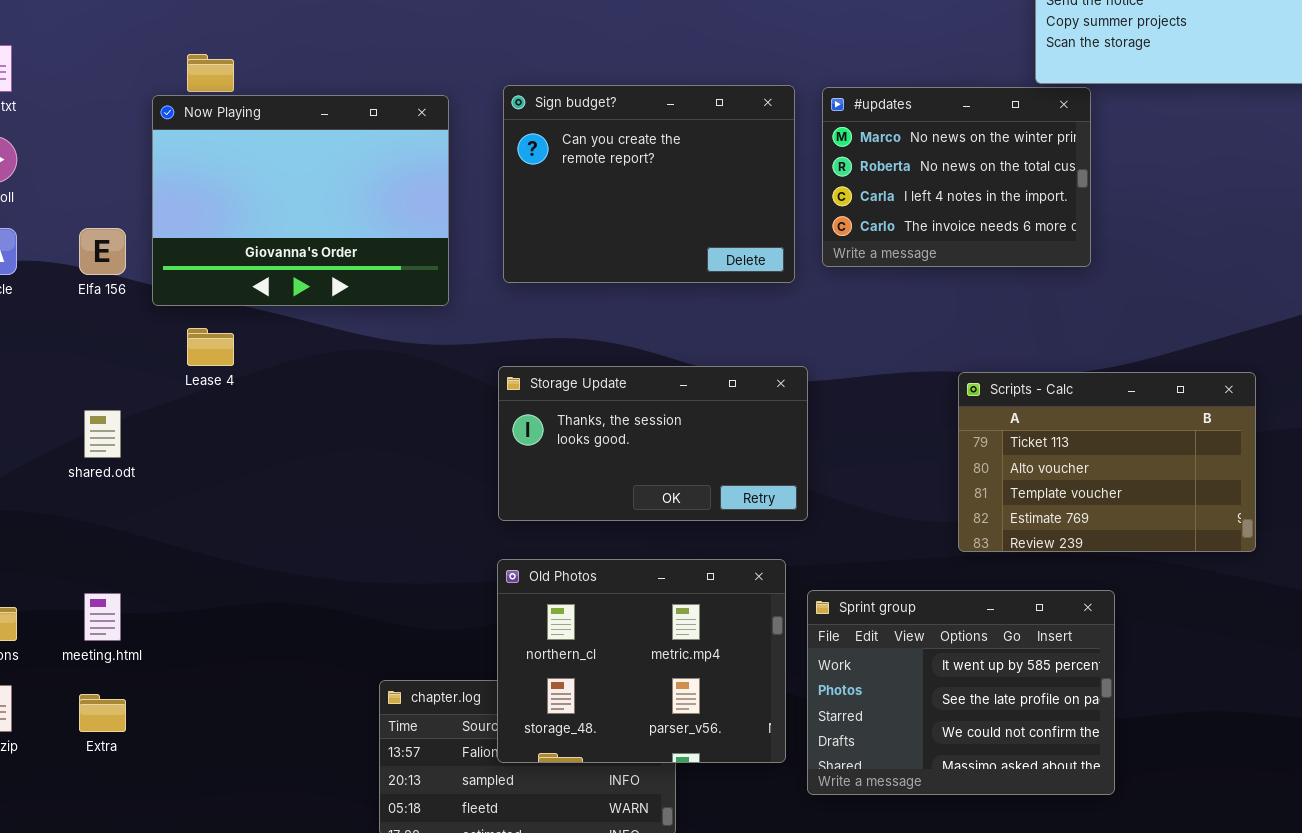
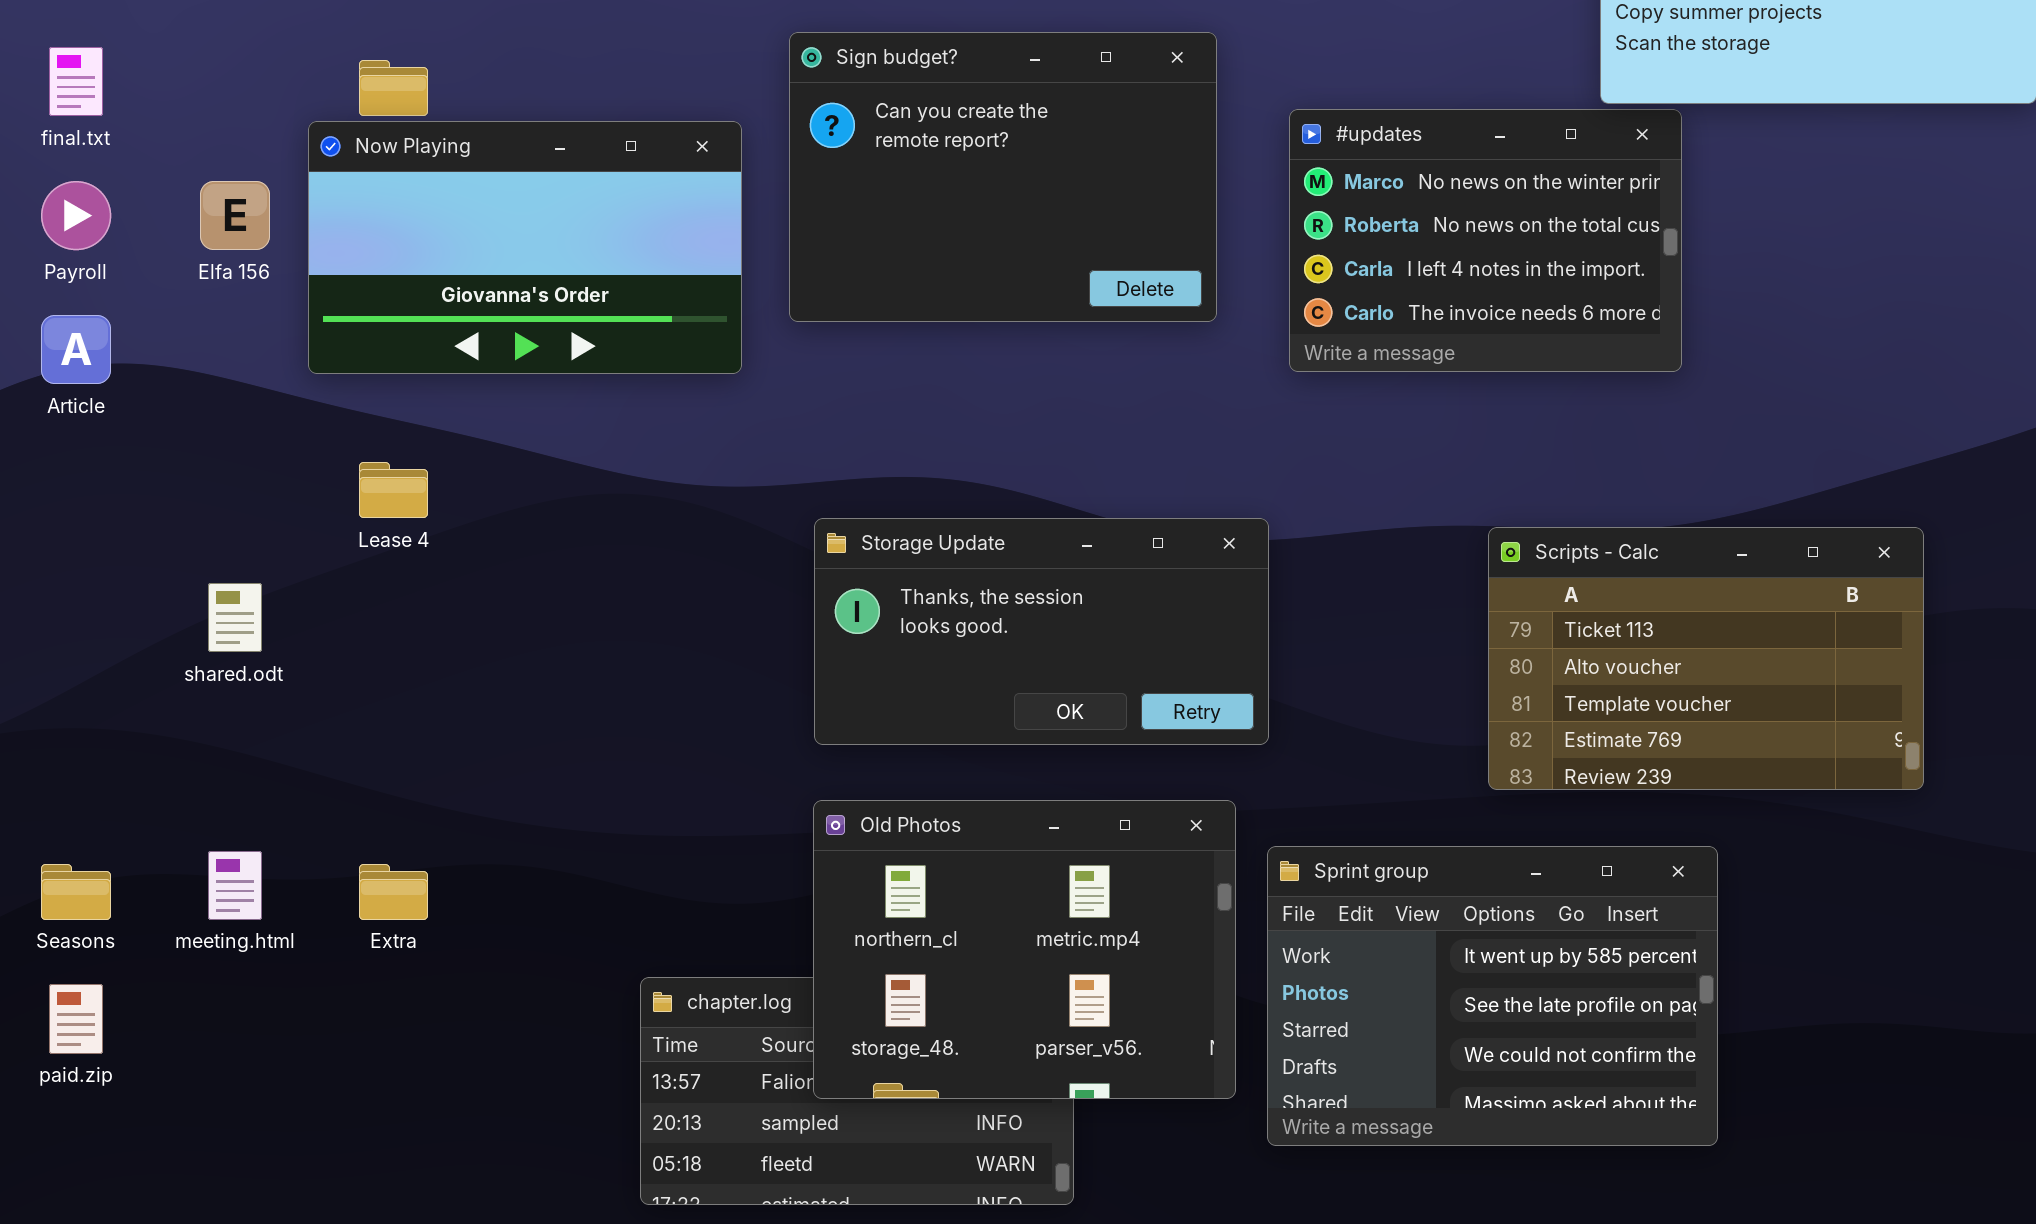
Sign budget?: [503,85,795,283] -> [789,32,1217,322], moved
Now Playing: [152,95,449,306] -> [308,121,742,374], resized
Elfa 156: [79,228,126,275] -> [200,181,270,250], moved
Extra: [79,694,126,732] -> [359,864,428,920], moved

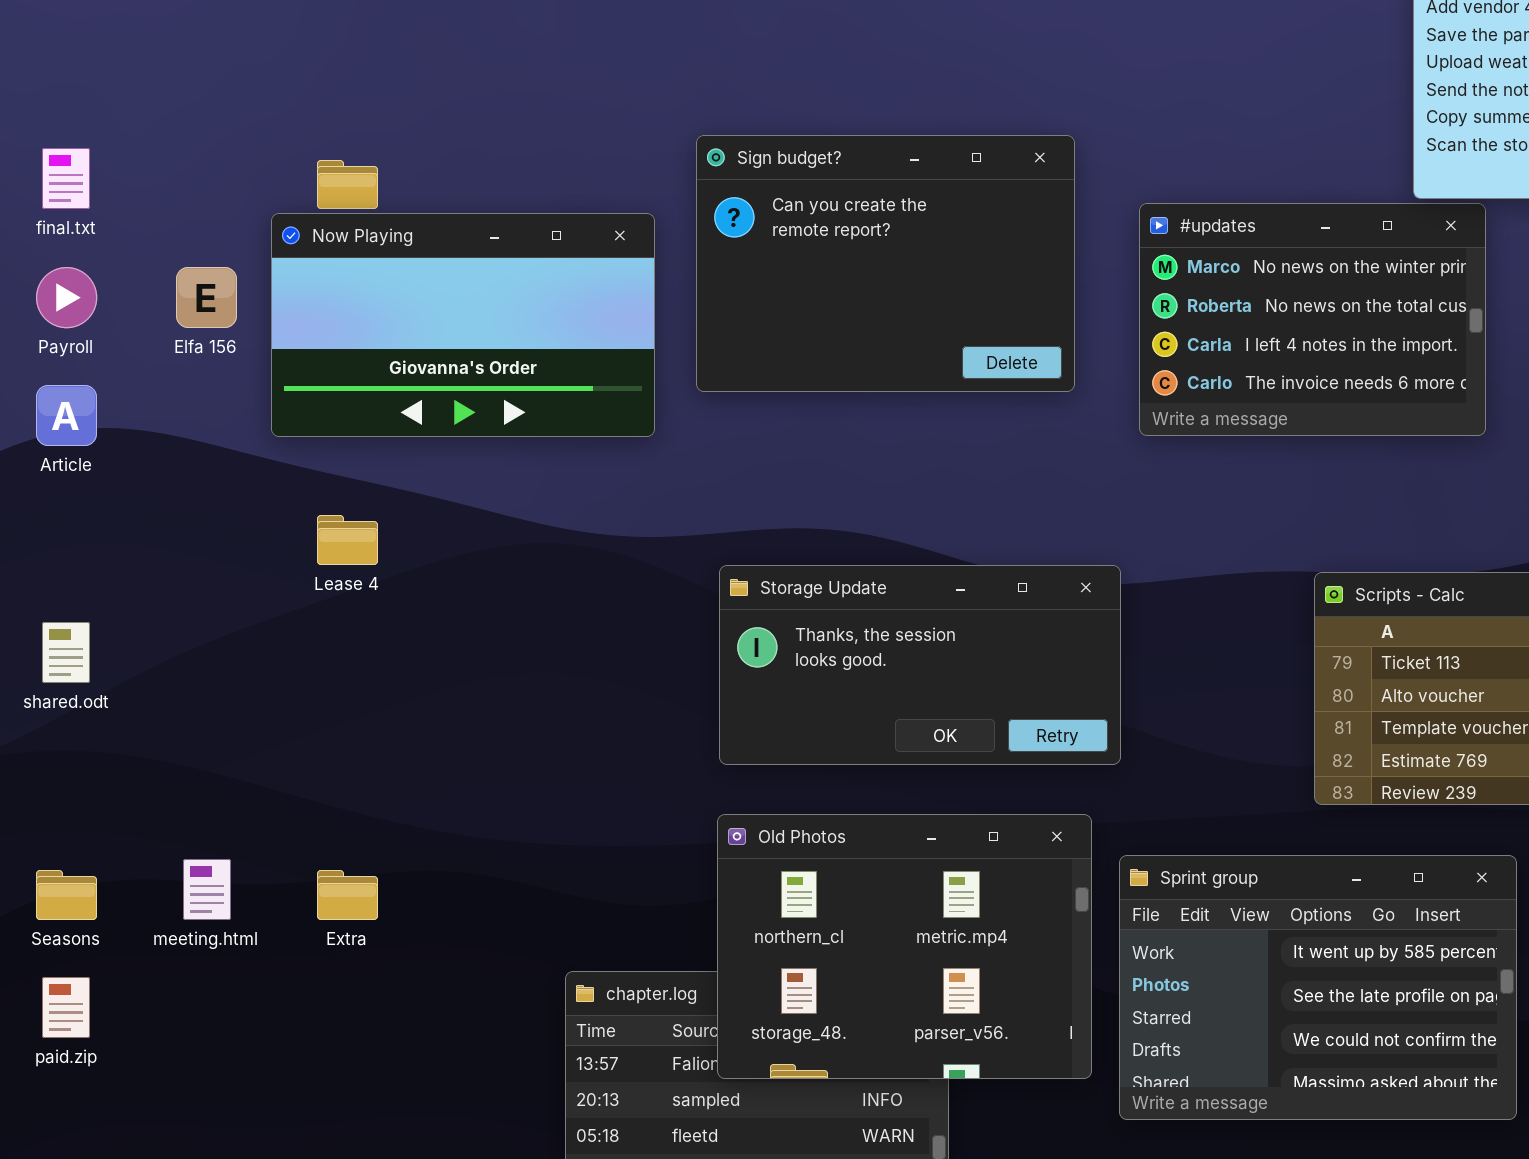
shared.odt: [208,583,262,652] -> [42,622,90,683], moved

